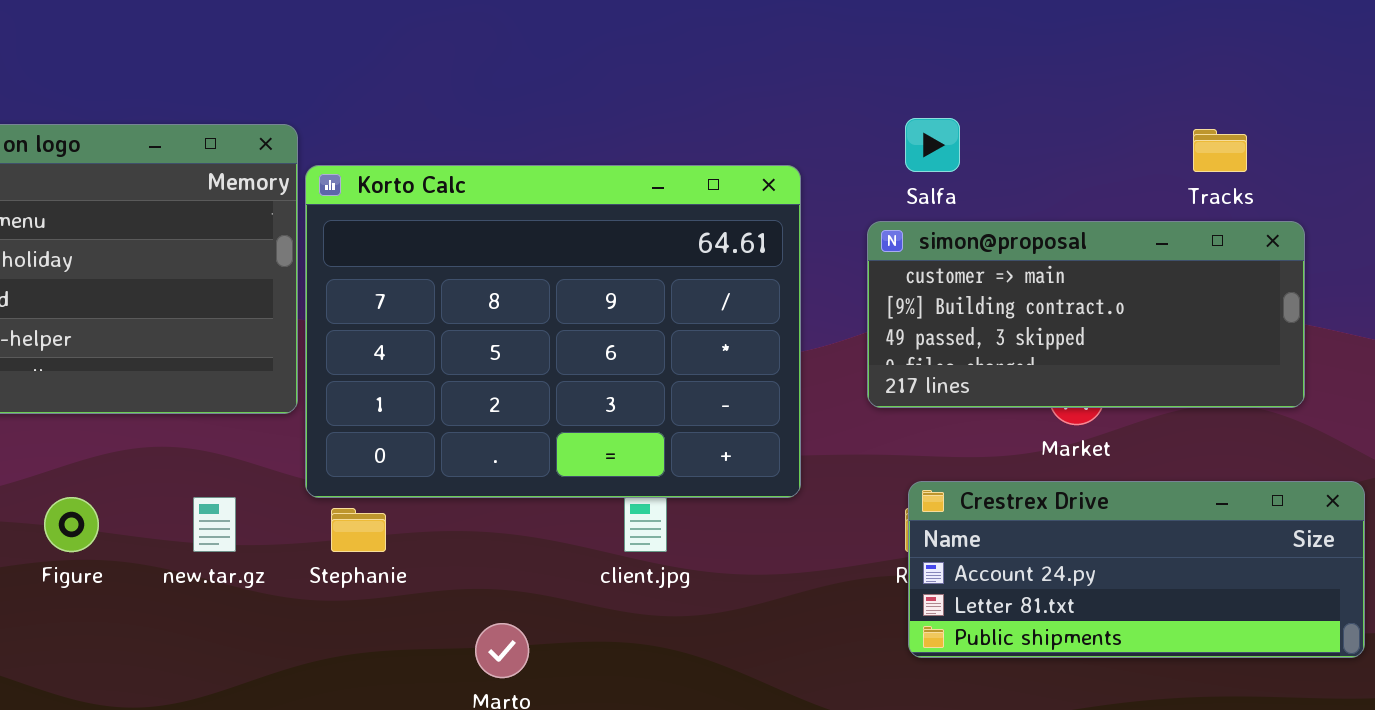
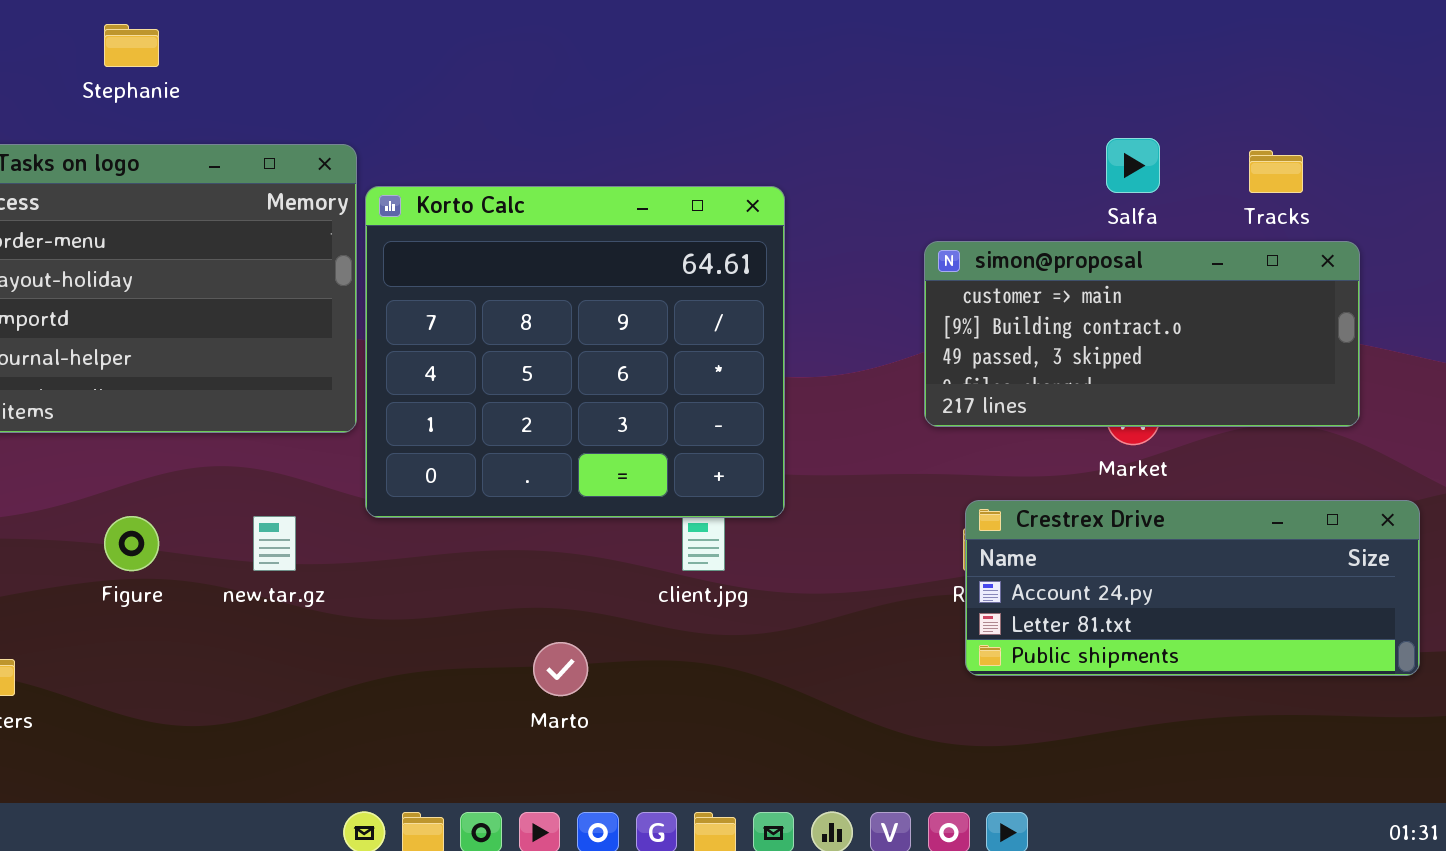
Salfa: [905,118,960,172] -> [1106,138,1160,193], moved
Korto Calc: [305,165,801,498] -> [365,186,785,518], resized
Stephanie: [331,508,386,552] -> [104,24,159,67], moved

